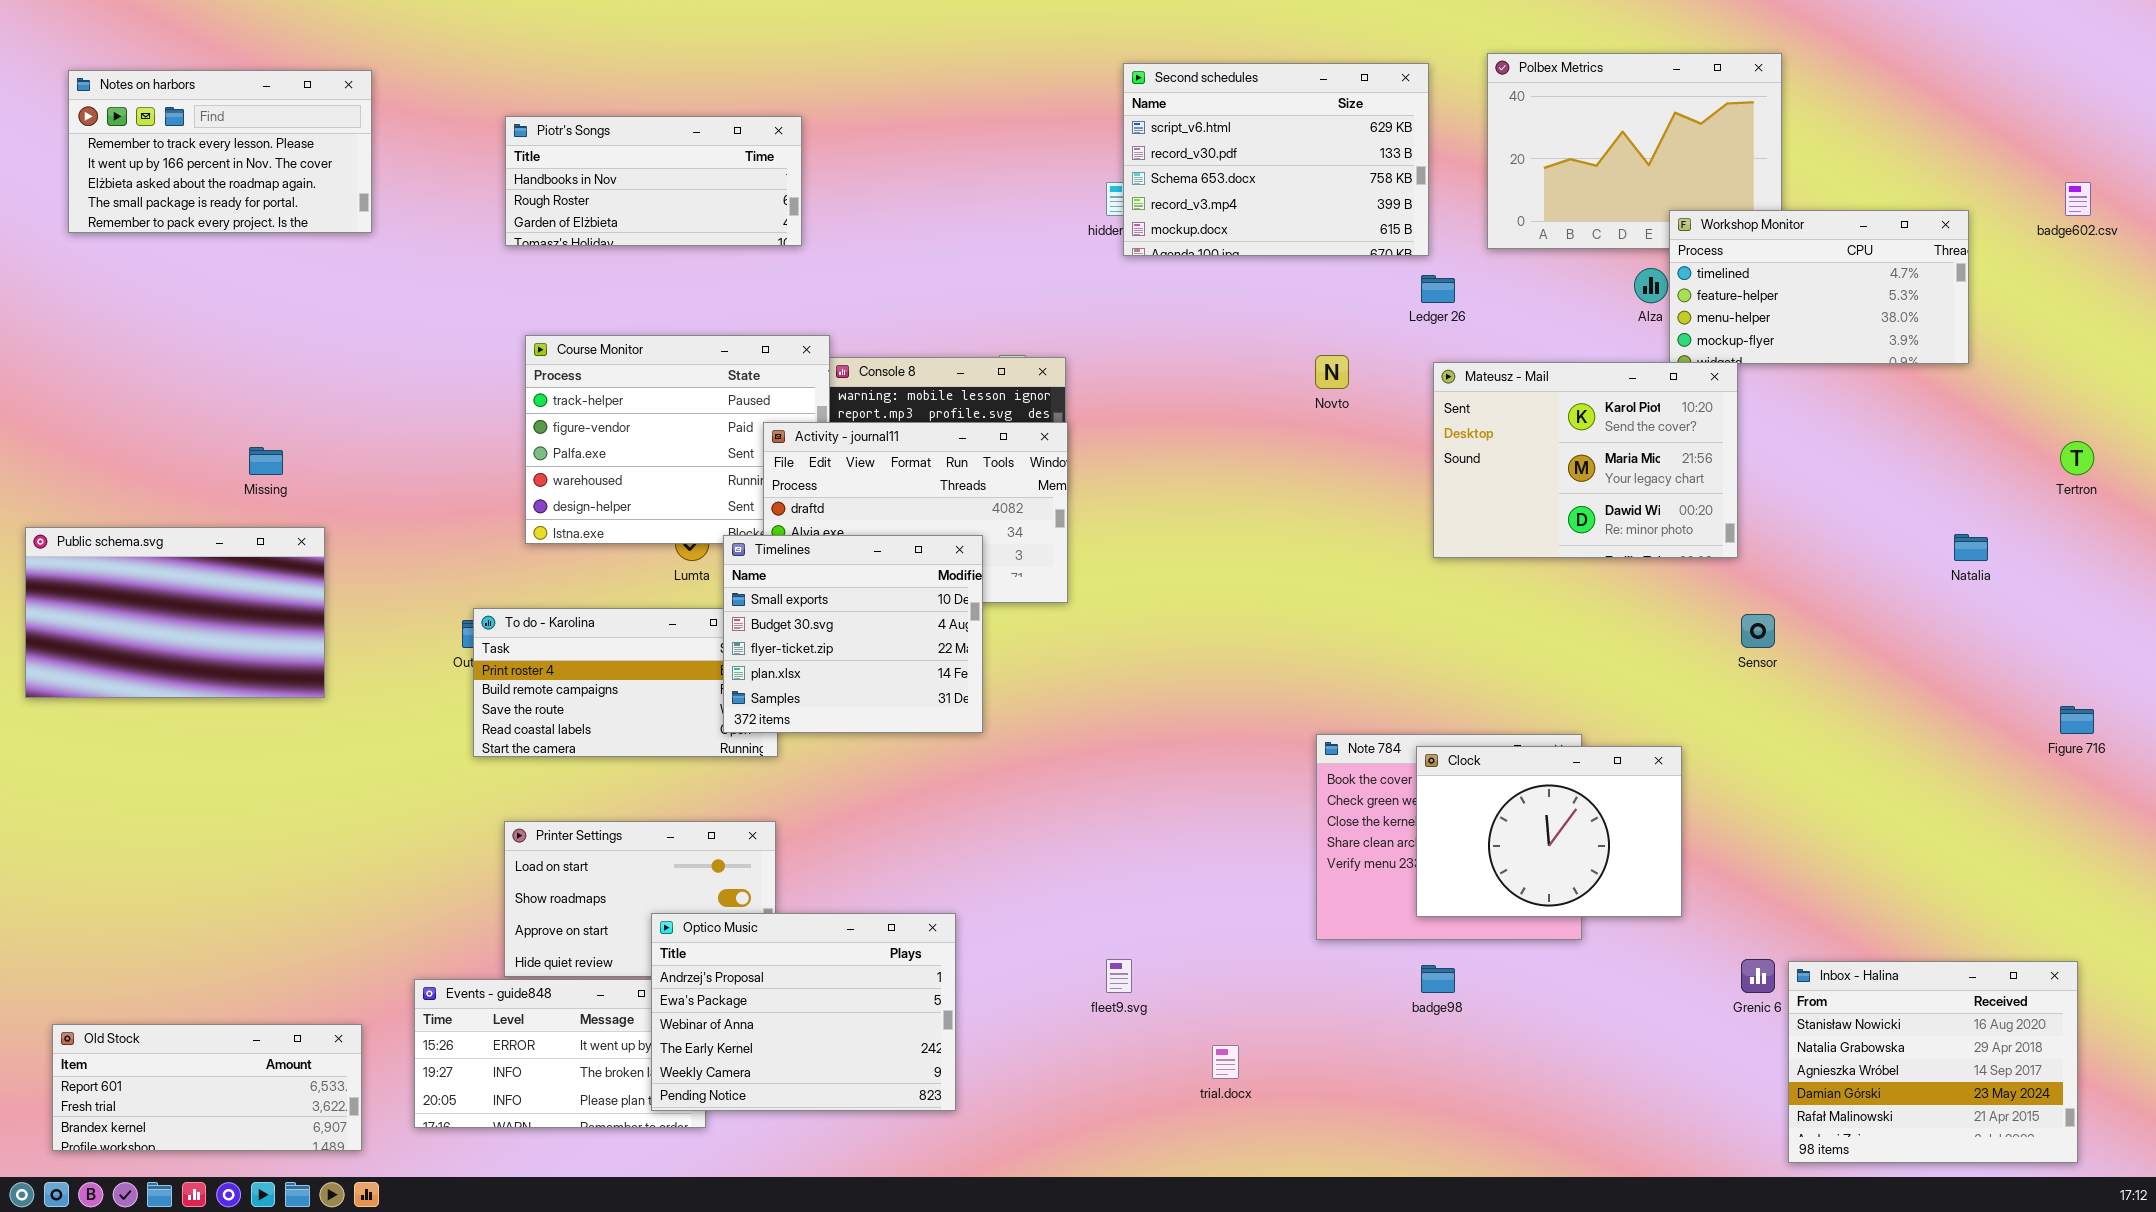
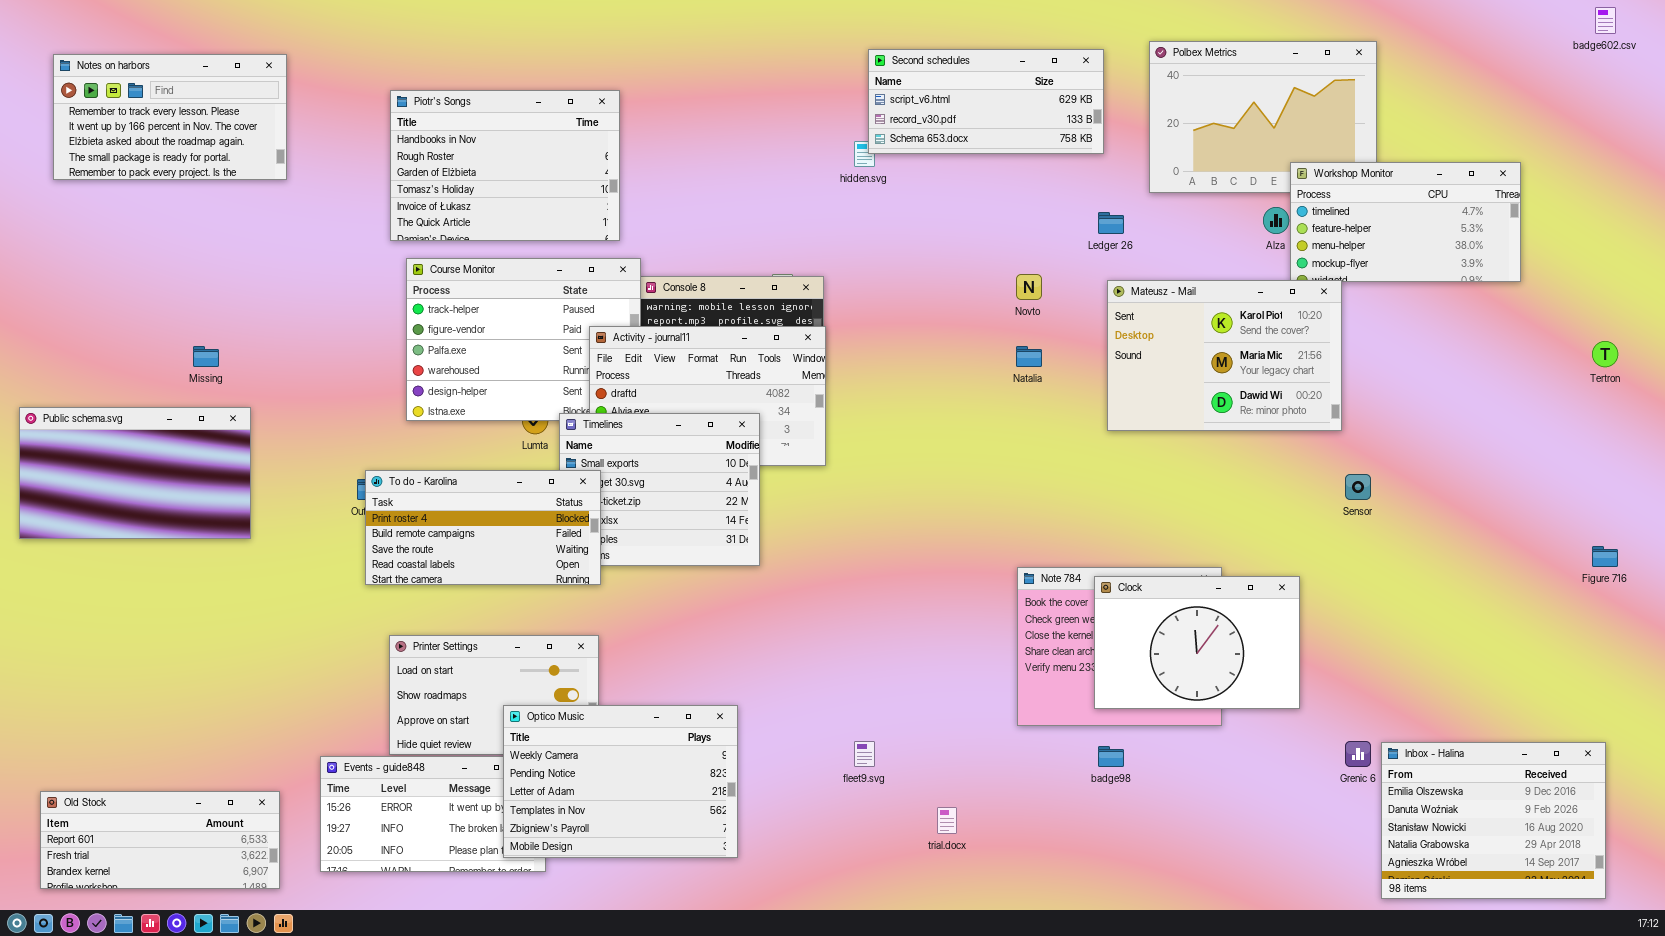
Second schedules: [1123,63,1429,256] -> [868,49,1104,154], resized
Piotr's Songs: [505,116,802,246] -> [390,90,620,241], resized
badge602.csv: [2065,182,2091,216] -> [1595,7,1616,34], moved
Natalia: [1954,534,1988,561] -> [1016,346,1042,367], moved
To do - Karolina: [473,608,778,757] -> [365,470,601,585], raised
Optico Music: [651,913,956,1111] -> [503,705,738,858], scrolled down 4 rows
Inbox - Halina: [1788,961,2078,1163] -> [1381,742,1606,899], scrolled up 2 rows

